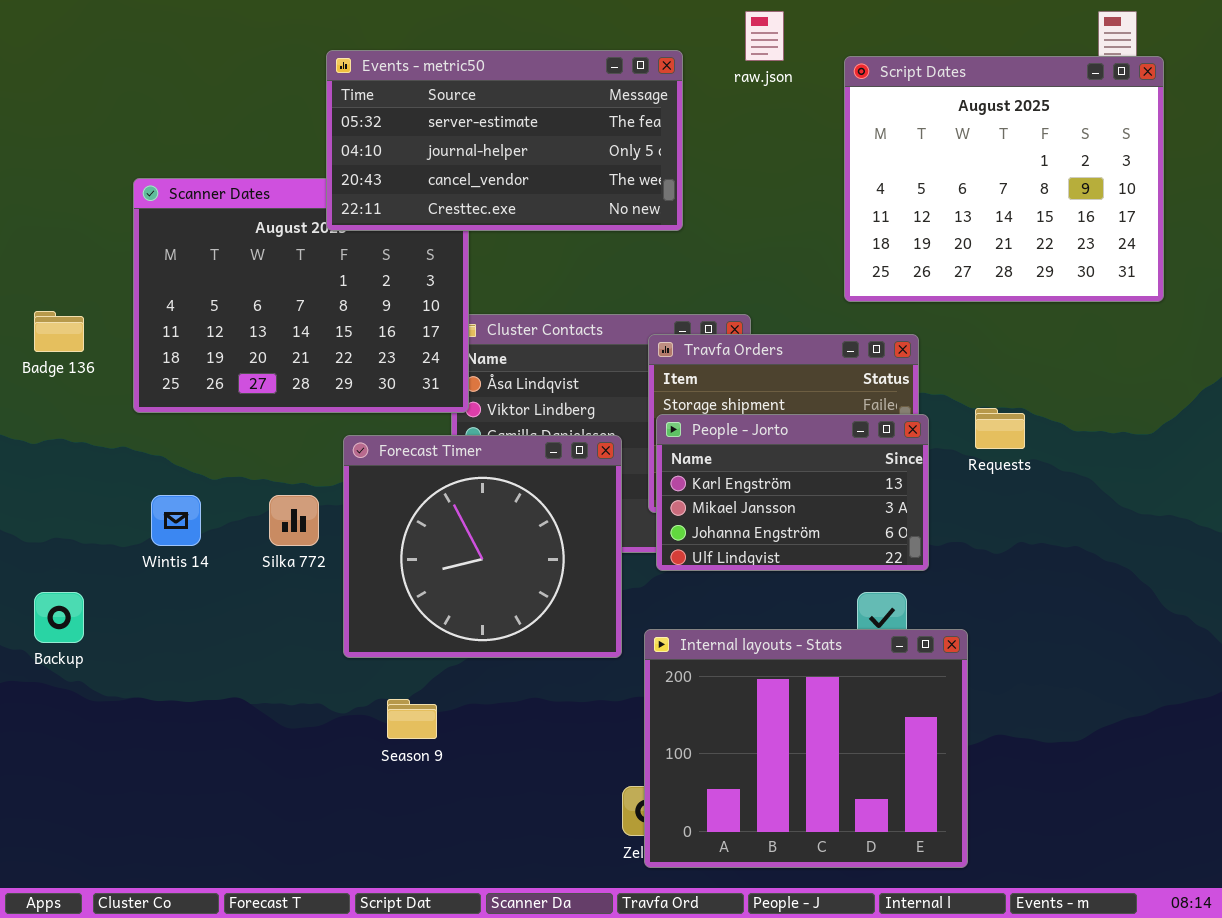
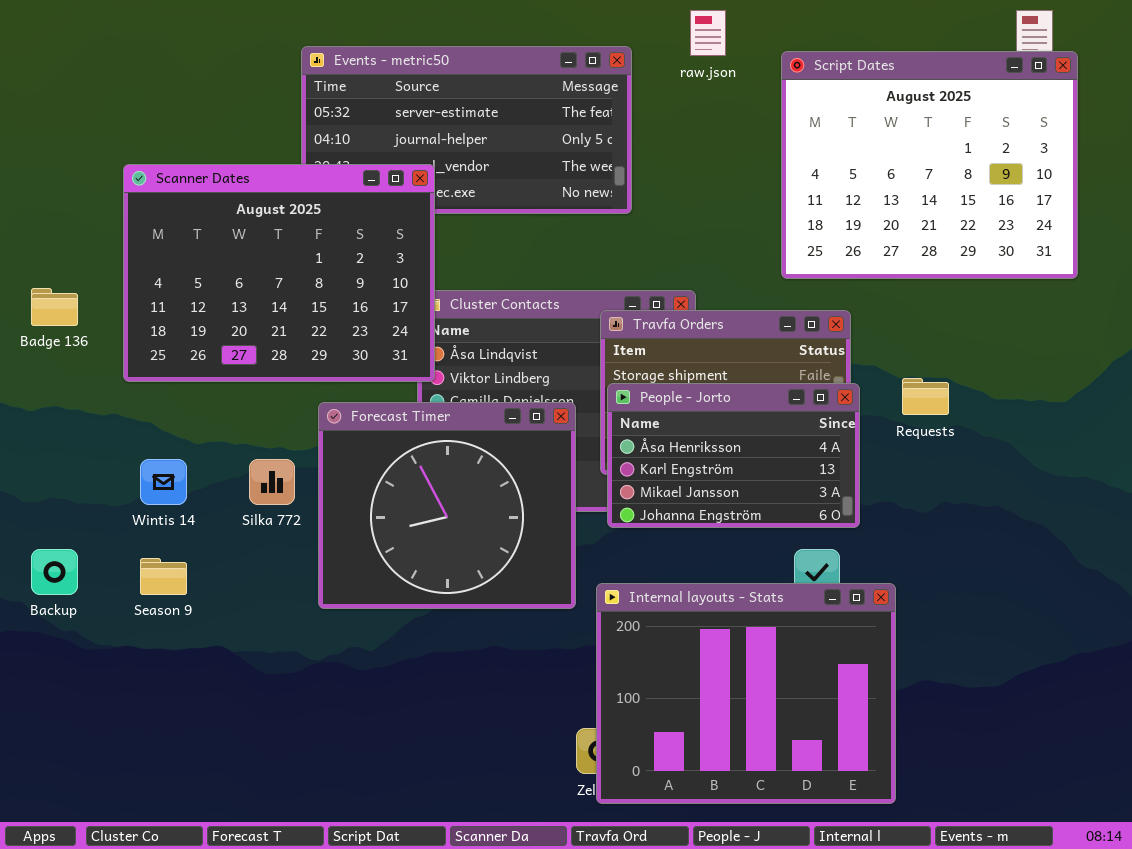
Scanner Dates: [133,178,469,413] -> [123,164,435,382], raised
People - Jorto: [656,414,929,571] -> [607,383,860,528], scrolled up 1 row
Season 9: [387,699,437,739] -> [140,558,187,595], moved

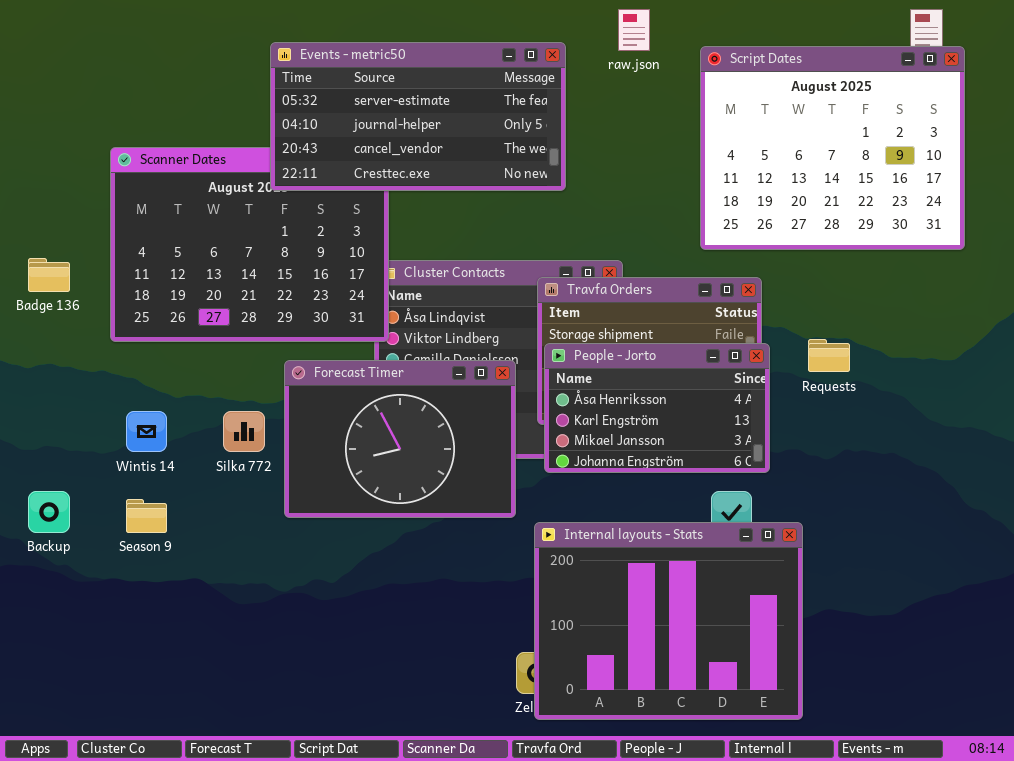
Events - metric50: [301,46,632,214] -> [270,42,566,191], raised
Forecast Timer: [318,402,576,609] -> [284,360,516,518], resized

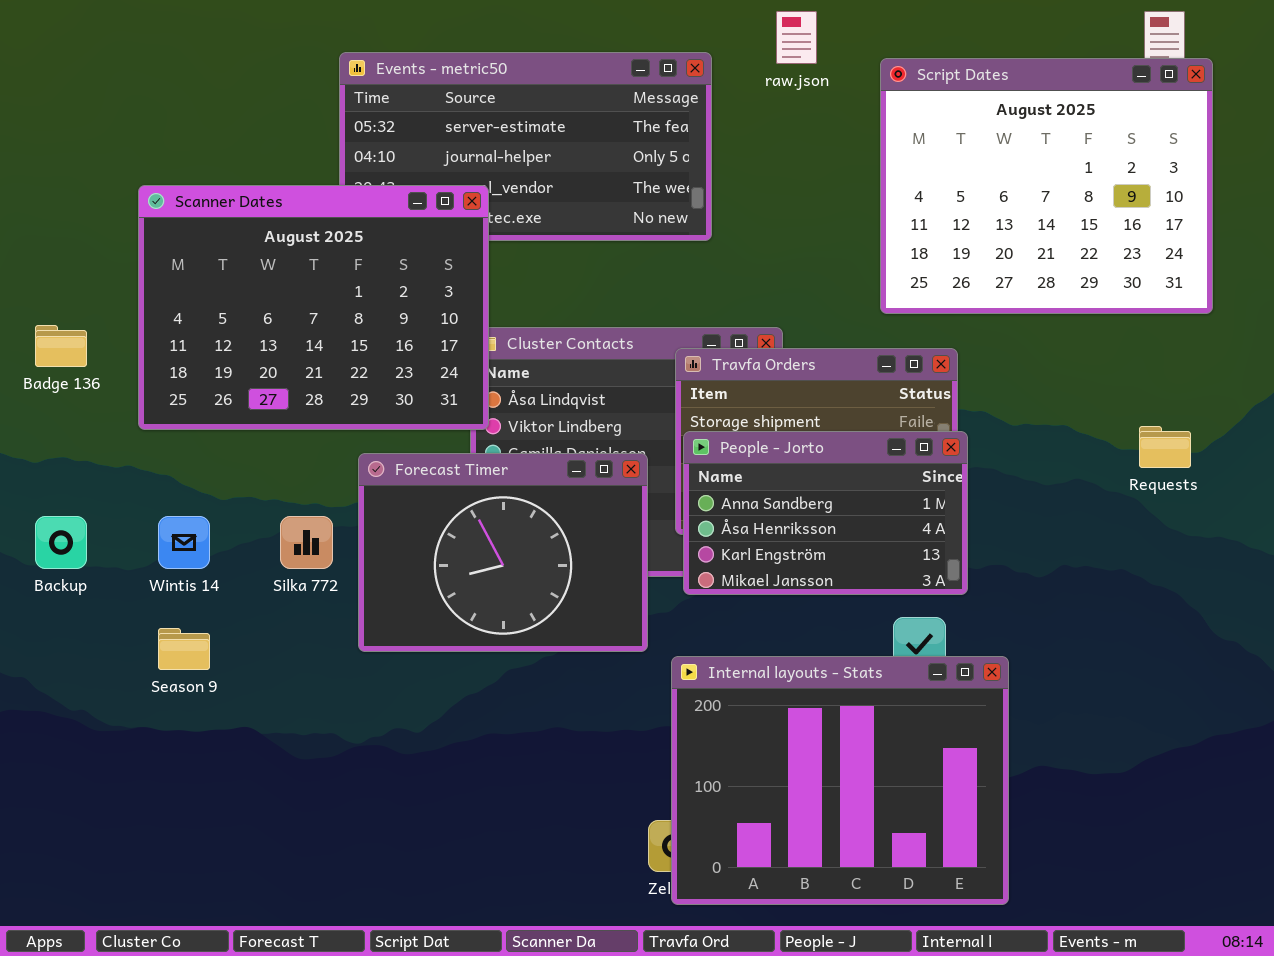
Scanner Dates: [110,147,389,342] -> [138,185,489,430], raised
Requests: [808,339,850,372] -> [1139,426,1191,468], moved
People - Jorto: [544,343,770,473] -> [683,431,968,595], scrolled up 1 row
Backup: [28,491,70,533] -> [35,516,87,569], moved

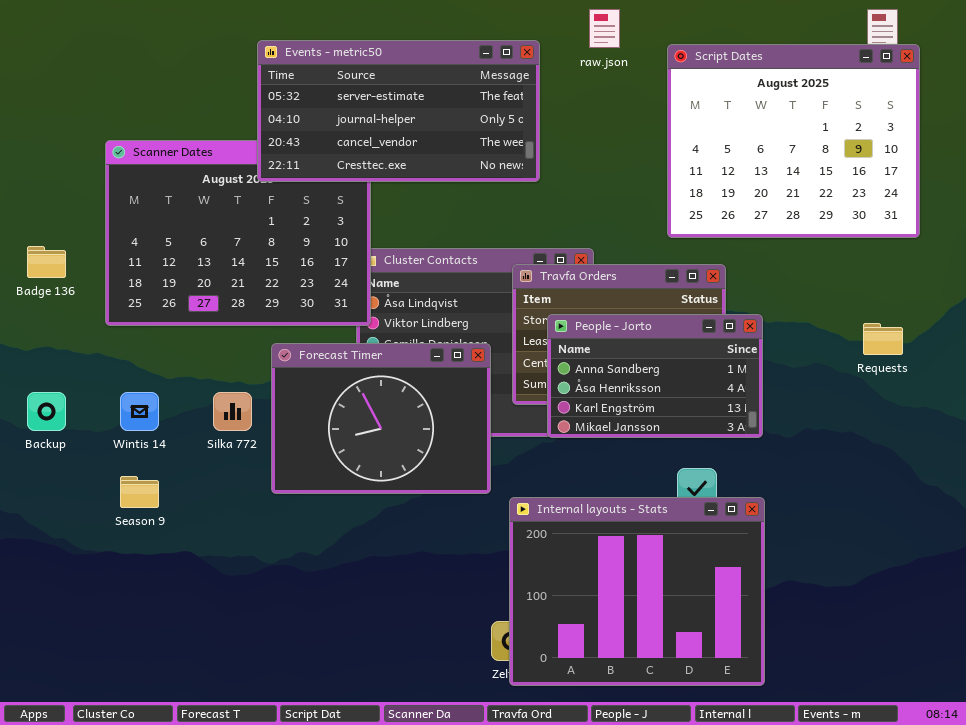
Events - metric50: [339,52,712,241] -> [257,40,540,182], raised
People - Jorto: [683,431,968,595] -> [547,314,763,438], moved

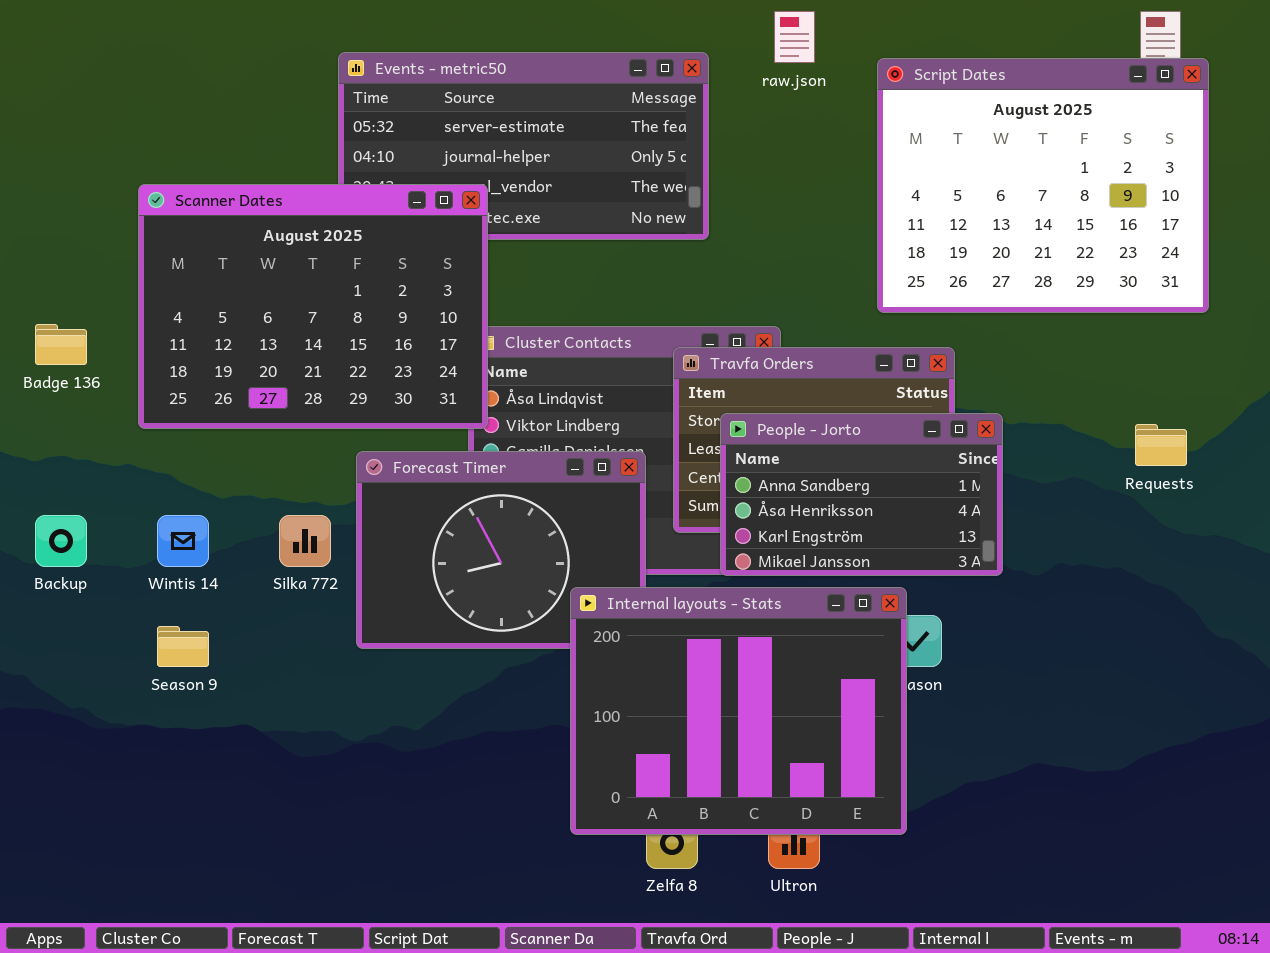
Scanner Dates: [105,140,371,326] -> [138,184,488,429], raised
Internal layouts - Stats: [509,497,765,686] -> [570,587,907,835], moved

